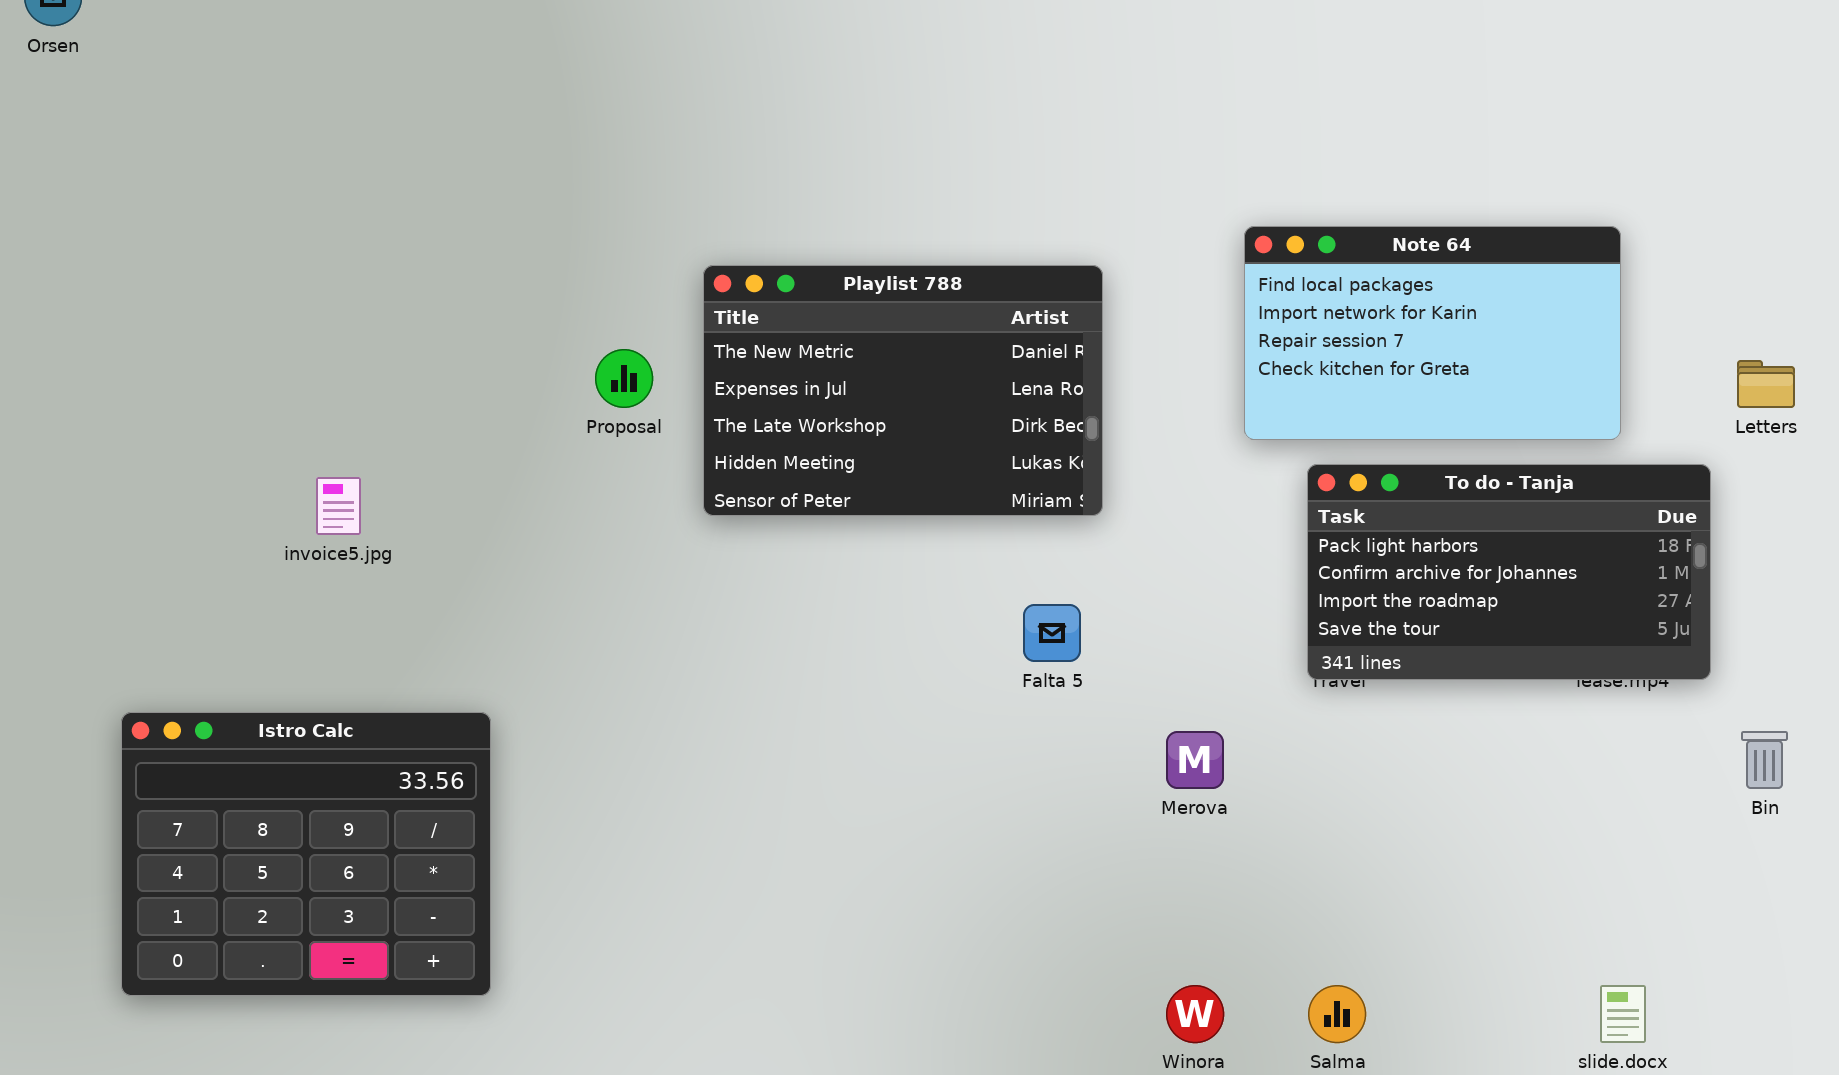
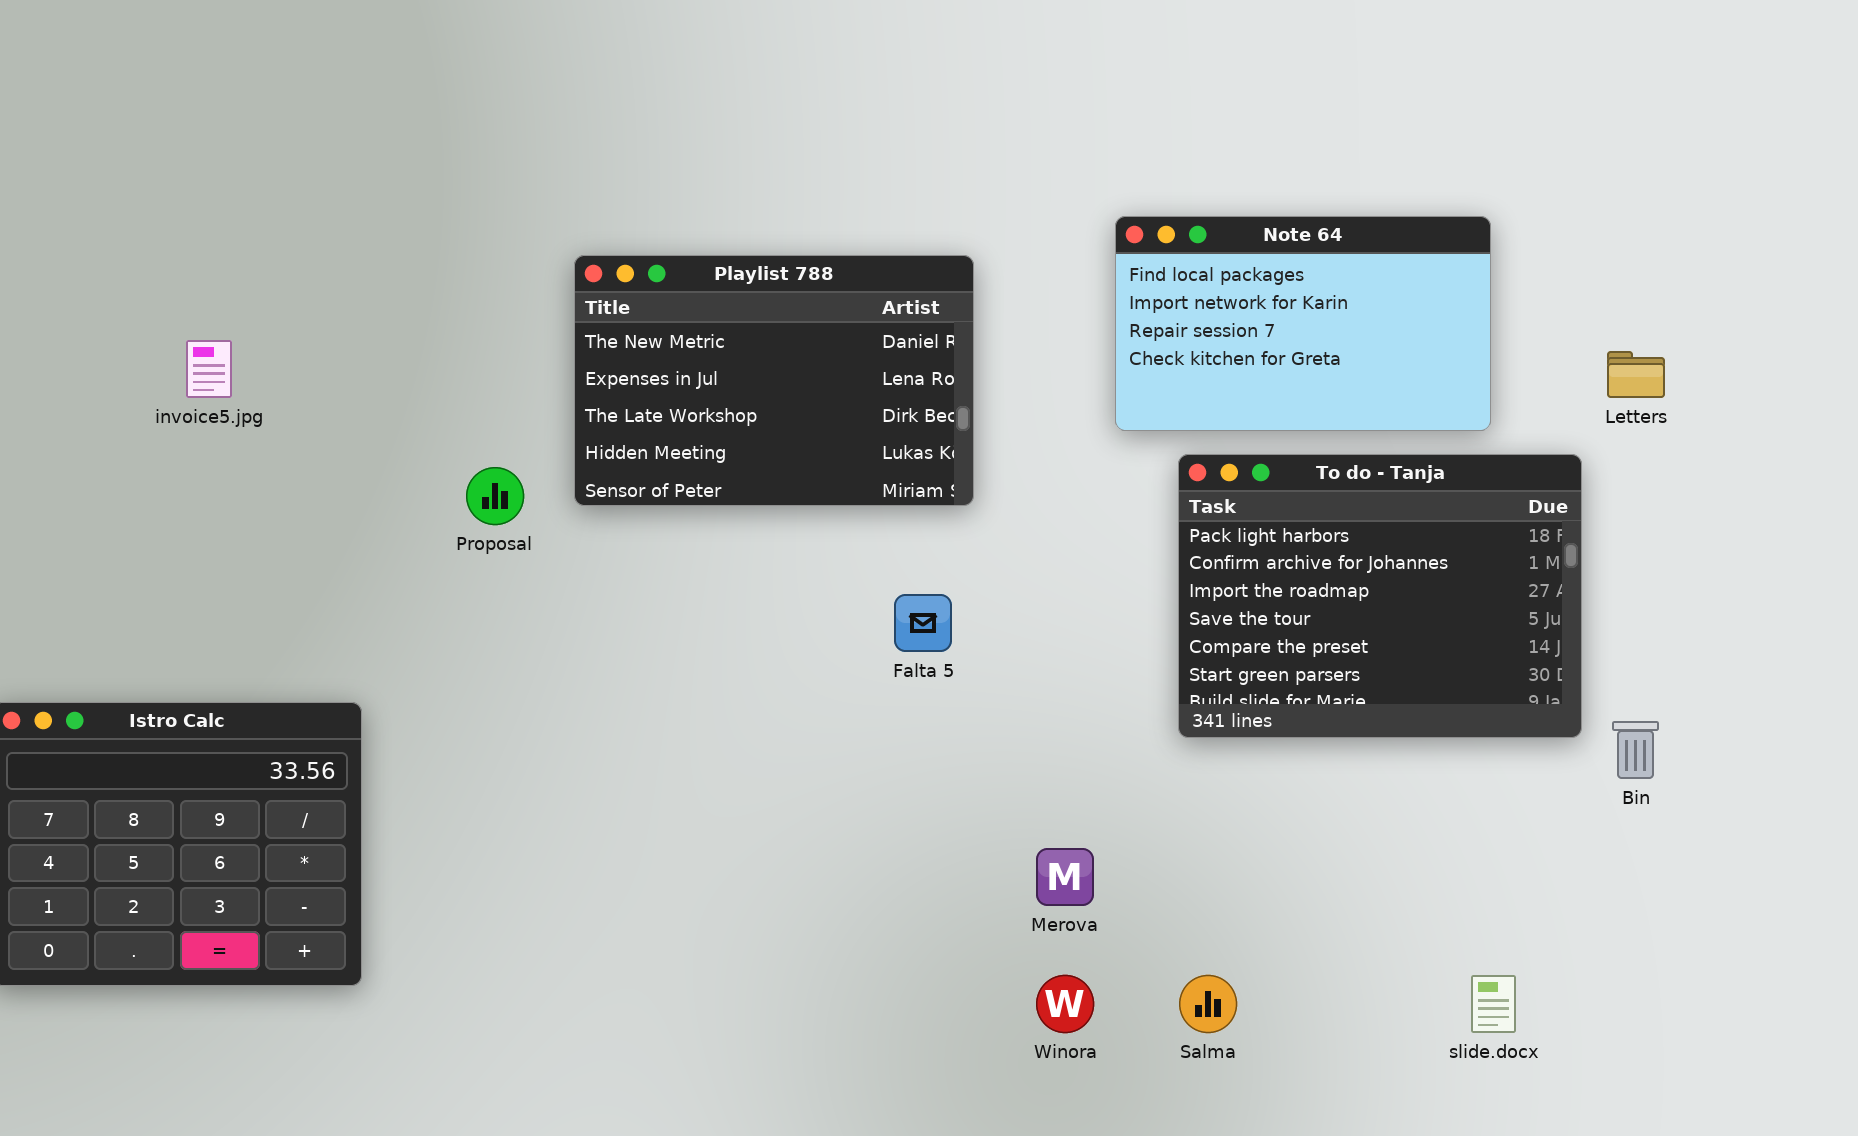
Proposal: [595,349,653,408] -> [466,467,524,525], moved
To do - Tanja: [1307,464,1711,680] -> [1178,454,1582,738], resized
invoice5.jpg: [316,477,361,535] -> [186,340,232,398], moved
Merova: [1166,731,1224,789] -> [1036,848,1094,906], moved

